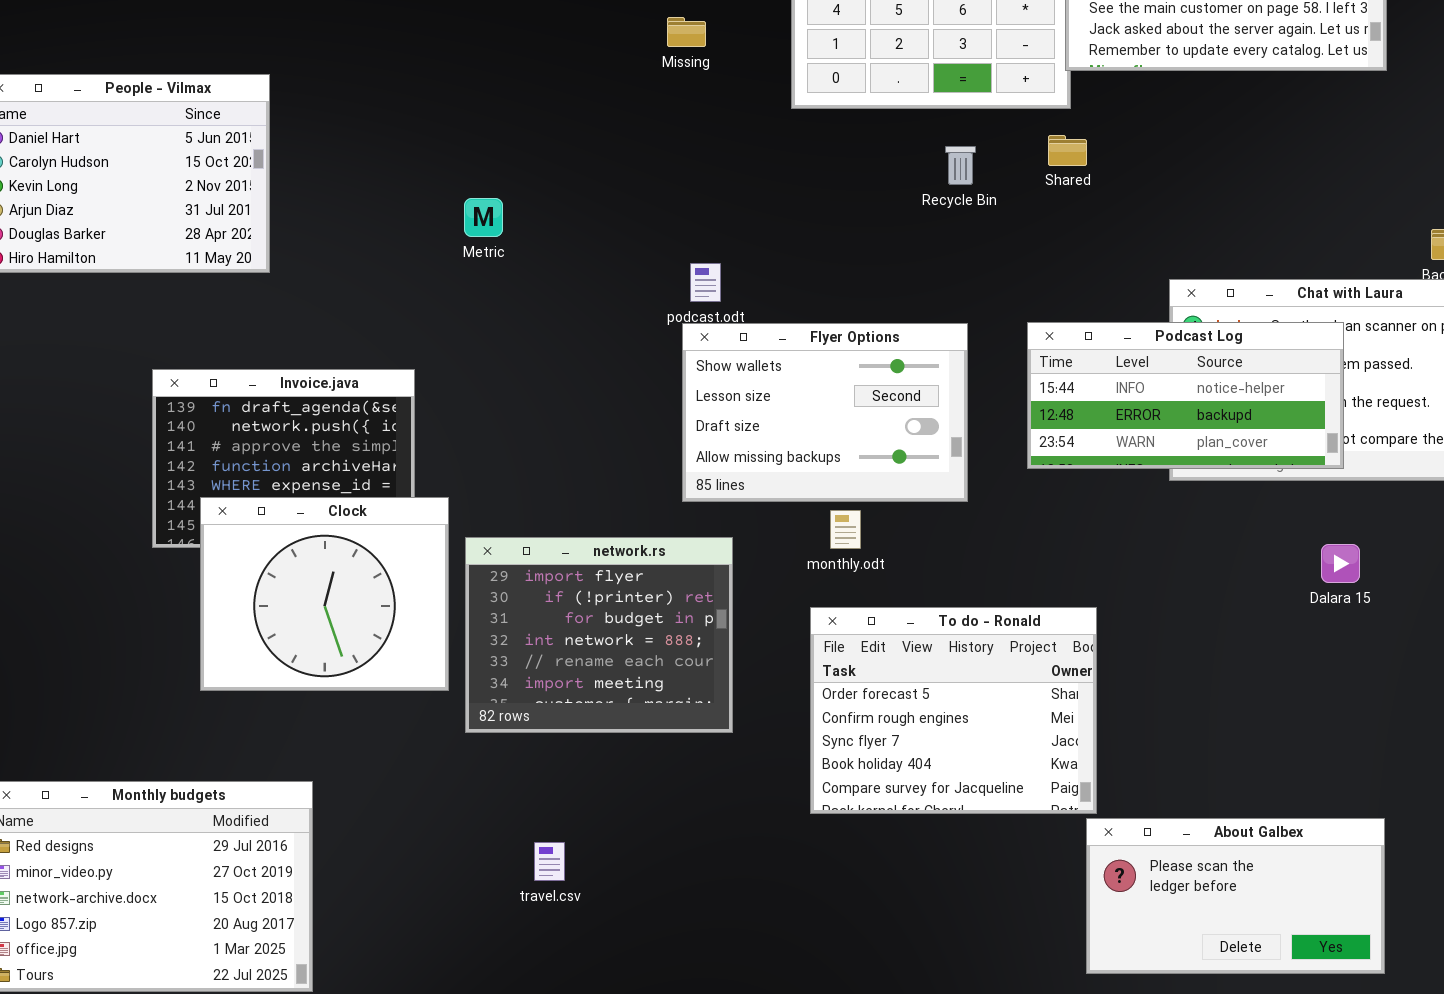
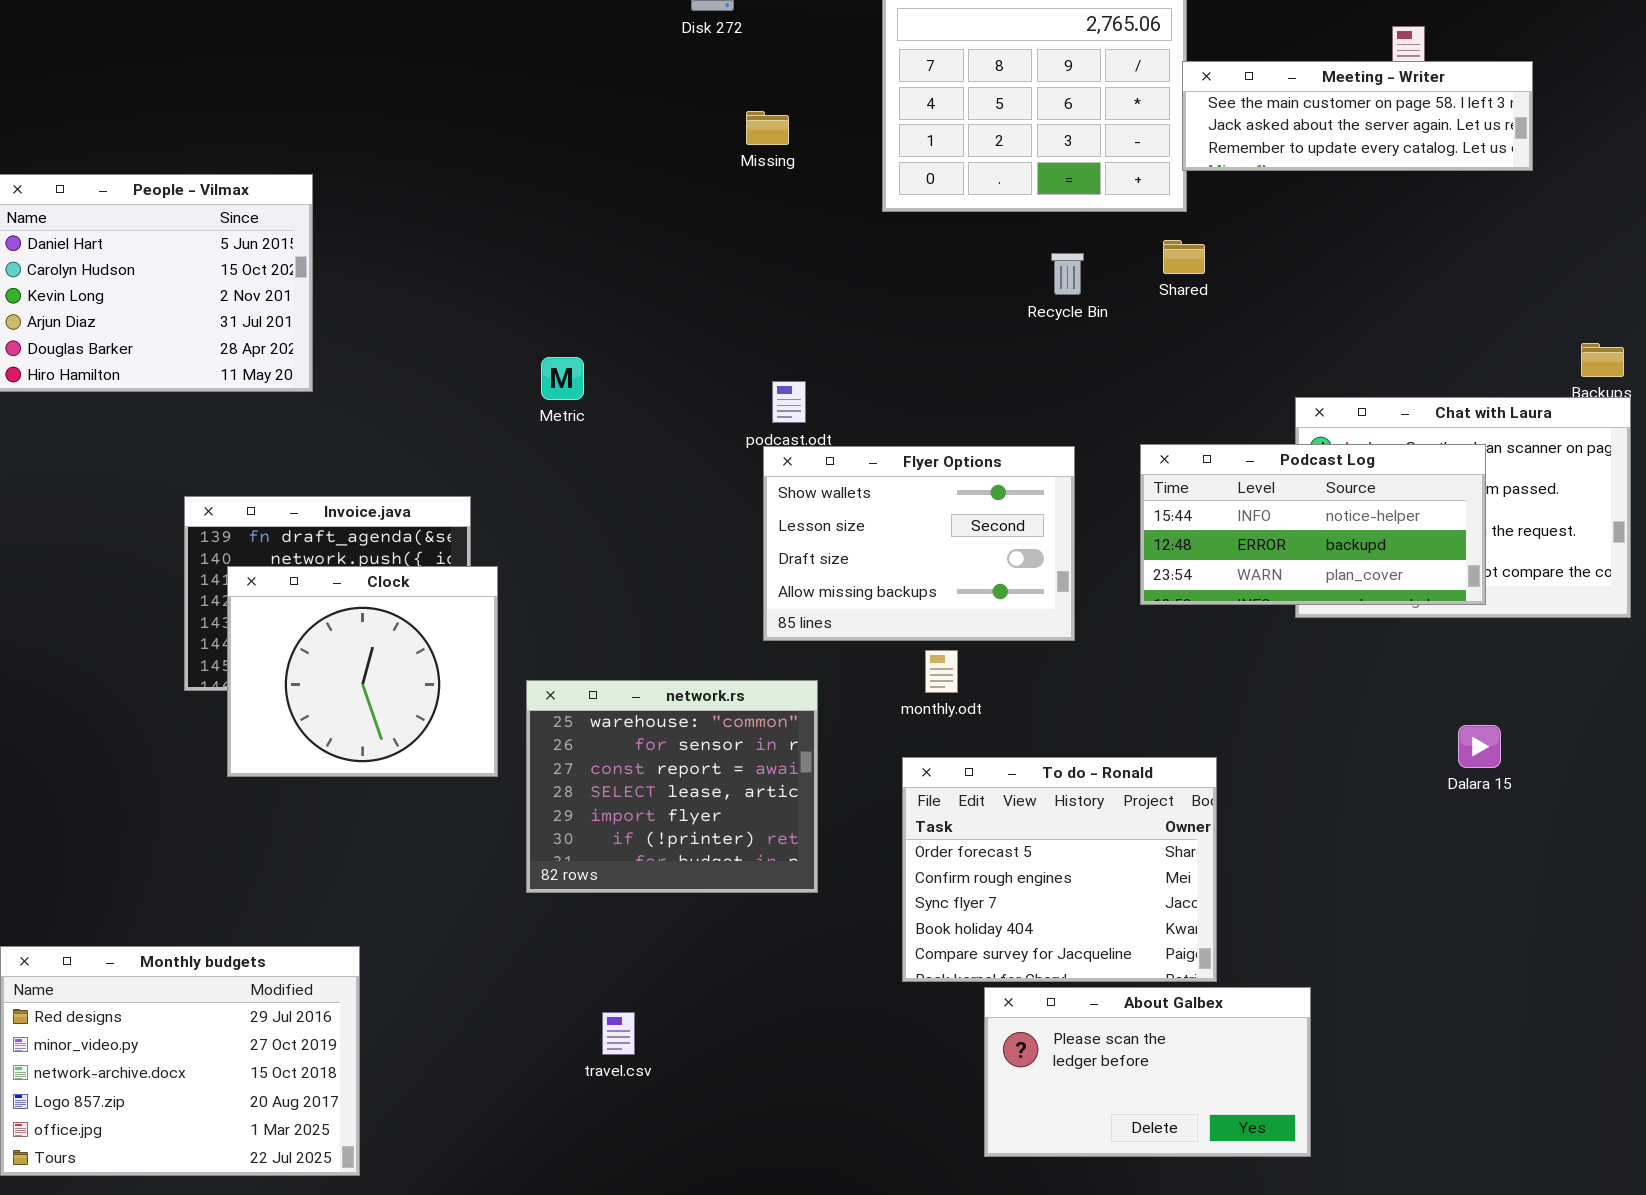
Metric: [464,198,503,237] -> [541,357,584,400], moved
Clock: [200,497,449,691] -> [227,566,498,777], moved
network.rs: [465,537,733,733] -> [526,680,818,893], scrolled up 4 rows
Dalara 15: [1321,544,1360,583] -> [1458,725,1501,768], moved
About Galbex: [1086,818,1385,974] -> [984,987,1311,1157], moved

